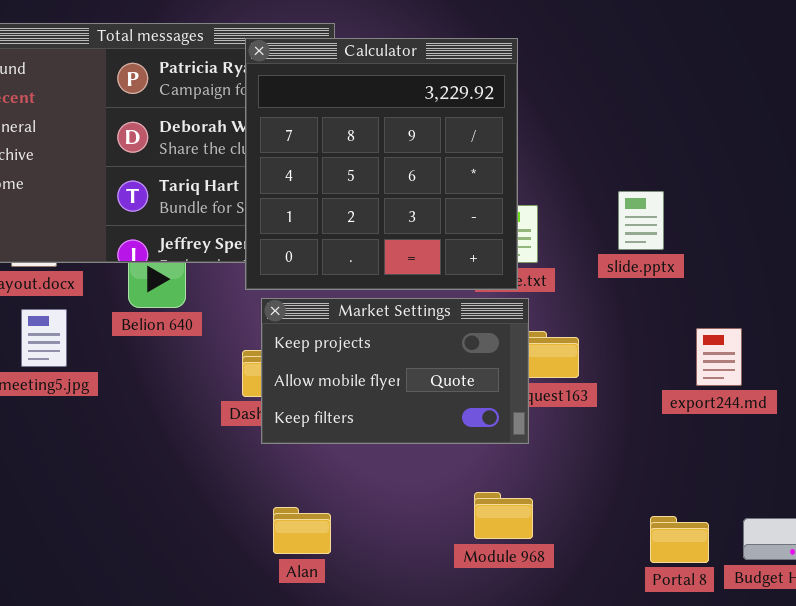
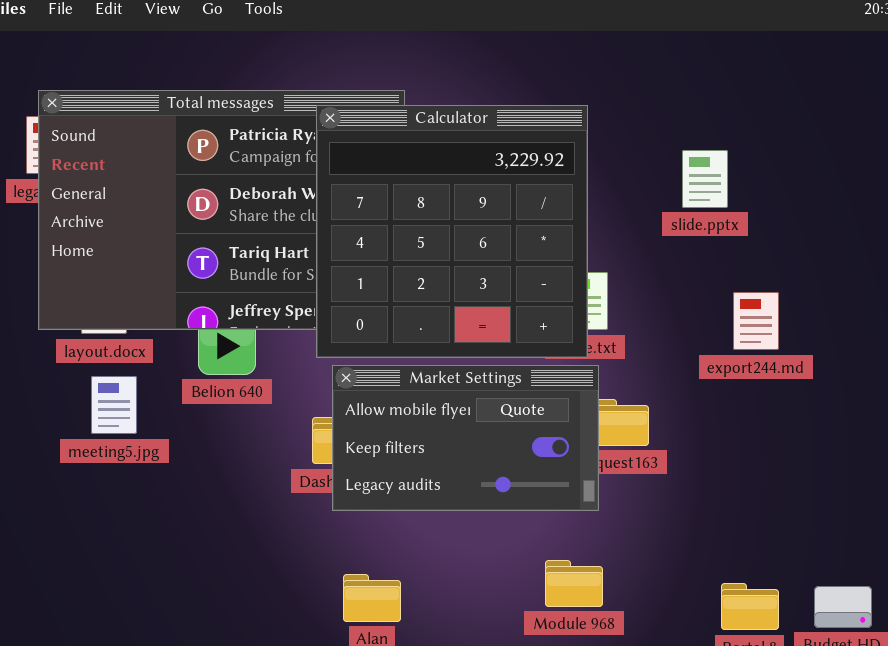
slide.pptx: [618,191,664,250] -> [682,150,728,208], moved
Market Settings: [261,298,529,444] -> [332,365,599,511], scrolled down 1 row
export244.md: [696,328,742,386] -> [733,292,779,350], moved

